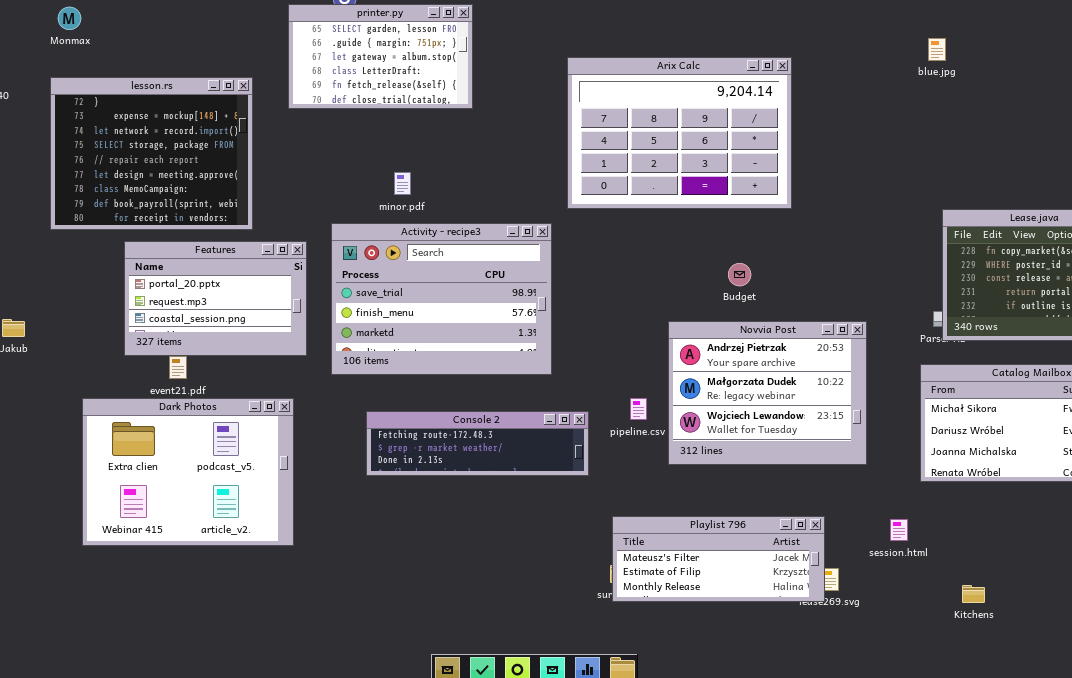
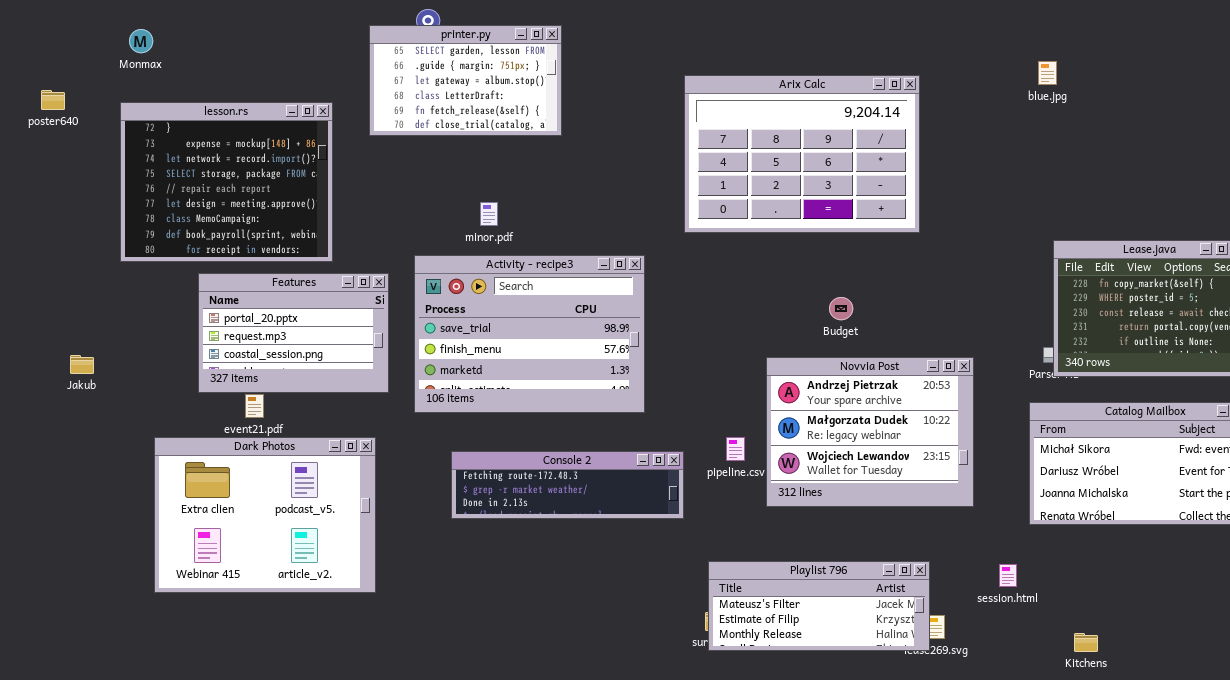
Arix Calc: [567,57,792,209] -> [684,75,920,233], moved

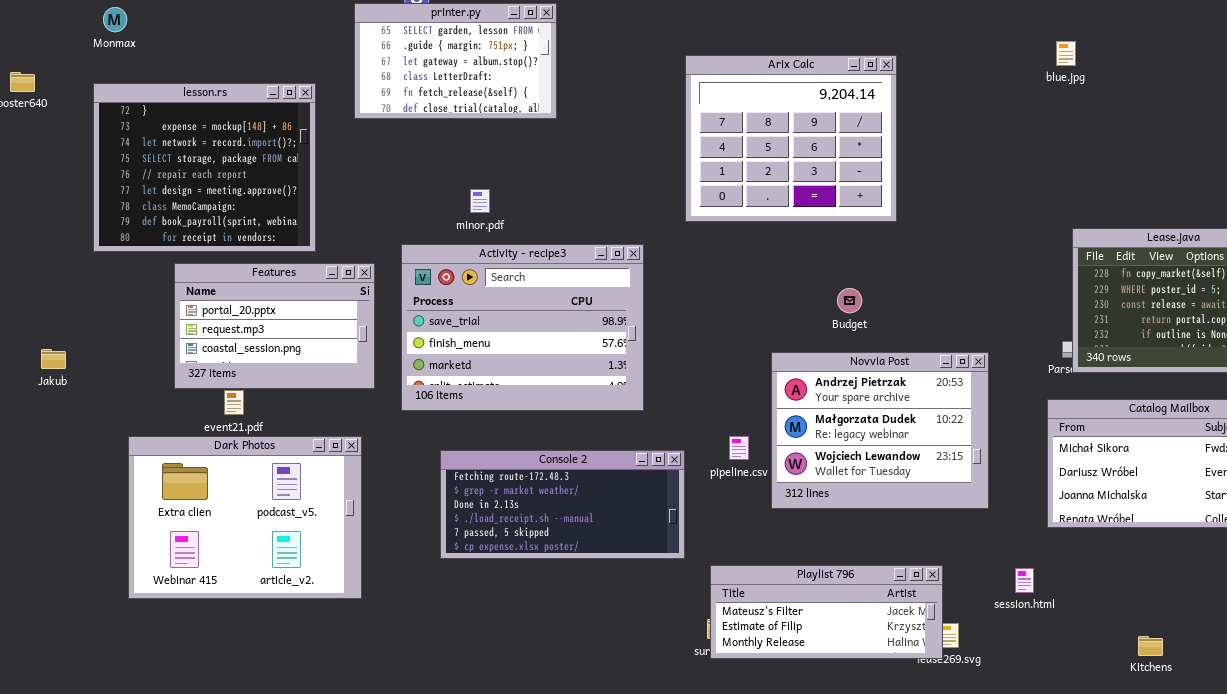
Arix Calc: [684,75,920,233] -> [685,55,897,222], resized
Console 2: [451,451,684,519] -> [440,450,685,559], resized
Kitchens: [1074,633,1098,652] -> [1138,636,1163,656], moved

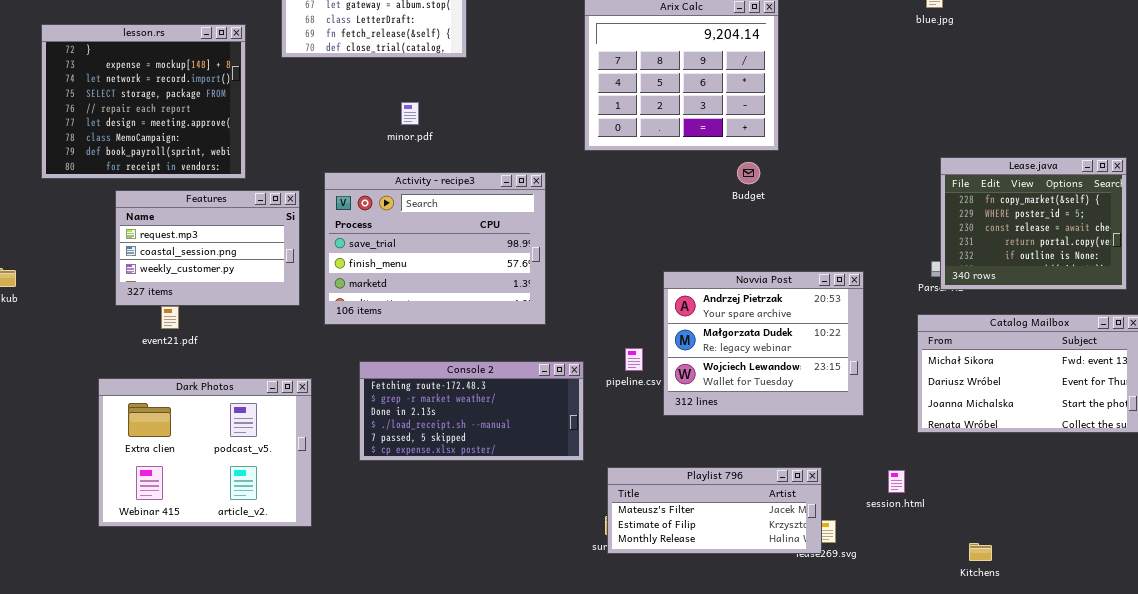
minor.pdf: [470,189,490,213] -> [401,102,419,125], moved
Features: [174,263,375,389] -> [115,190,300,306], scrolled down 1 row
Budget: [837,288,862,313] -> [737,162,760,184], moved
Dark Photos: [128,436,362,599] -> [98,378,312,527], moved
Kitchens: [1138,636,1163,656] -> [969,543,992,561], moved

